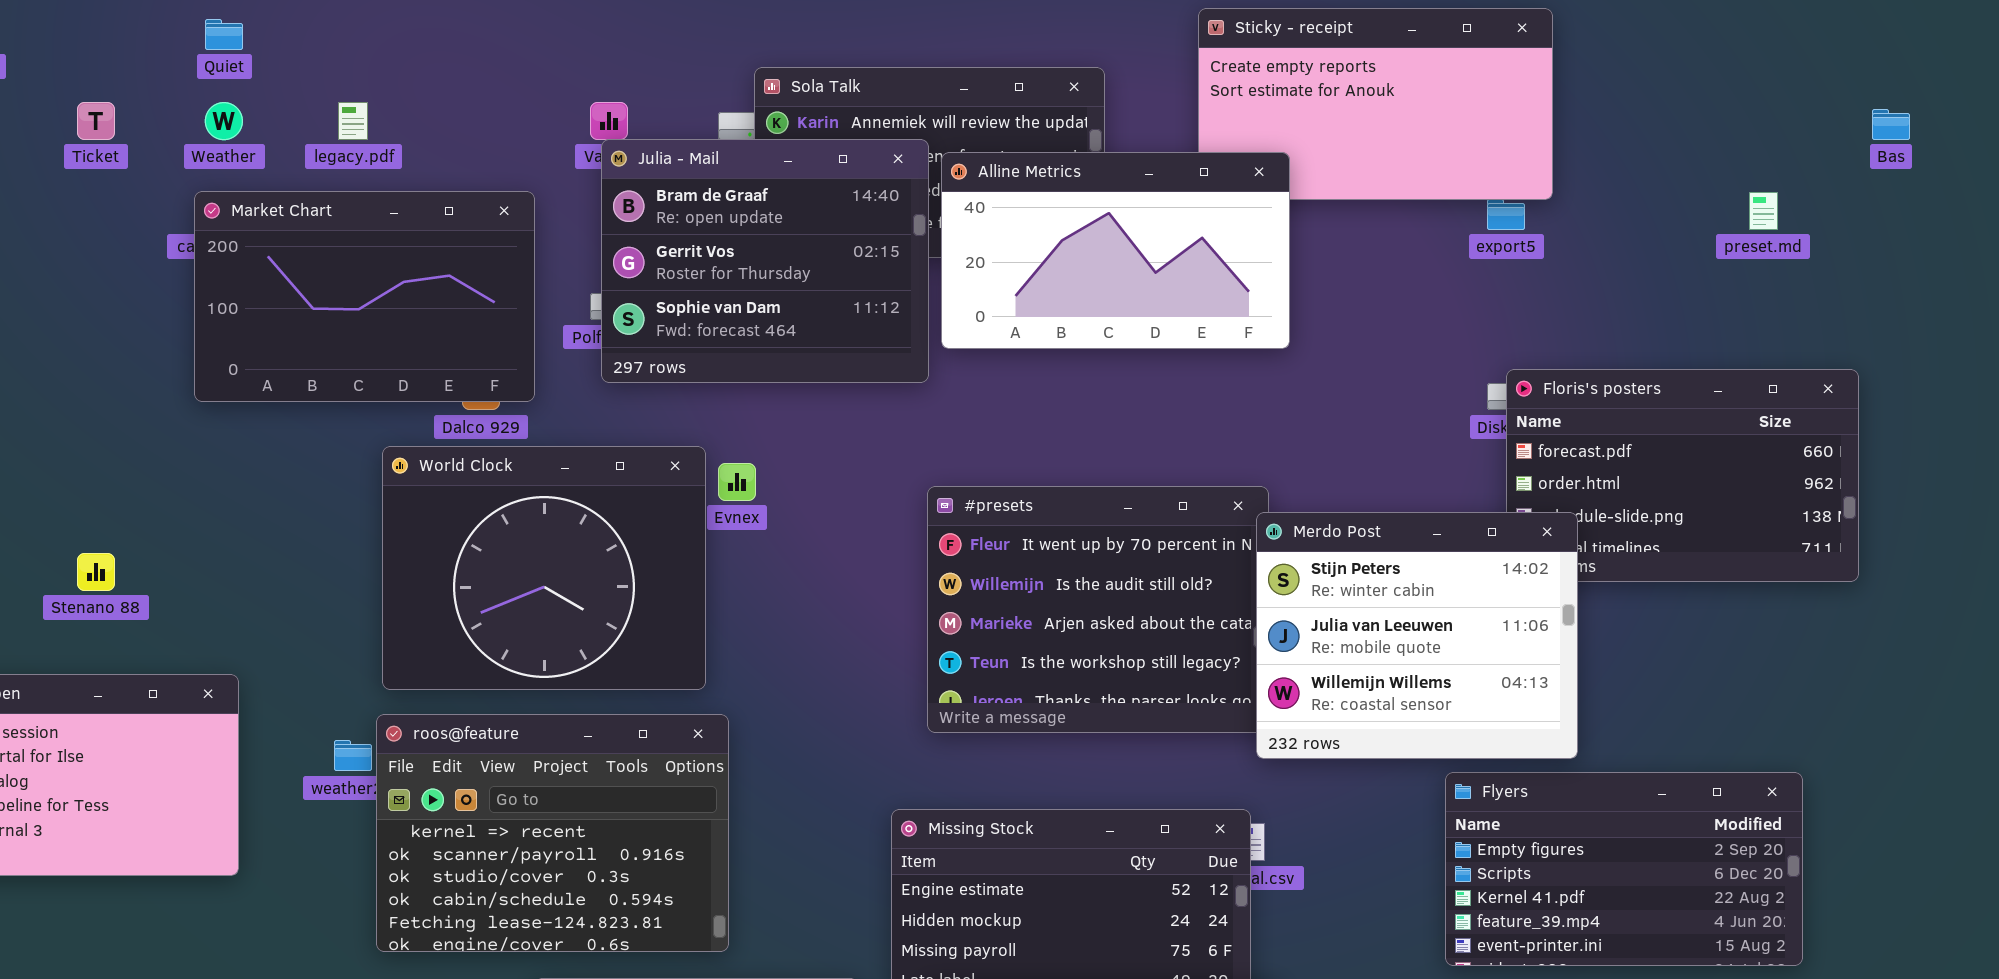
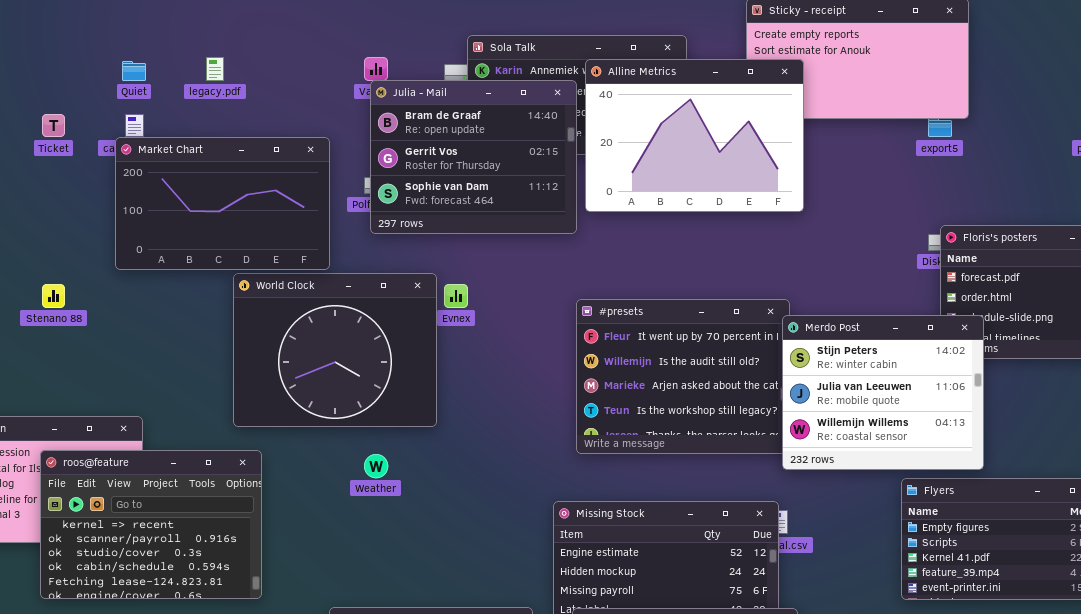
Quiet: [205,19,243,50] -> [122,61,146,81], moved
Ticket: [77,102,115,140] -> [42,114,65,137], moved
Weather: [205,102,243,140] -> [364,454,388,478], moved
Alline Metrics: [941,152,1290,349] -> [585,59,804,212], resized
Market Chart: [194,191,535,402] -> [115,137,330,270], moved
Stenano 88: [77,553,115,591] -> [42,284,65,308], moved
roos@feature: [376,714,729,952] -> [40,450,262,599], moved

